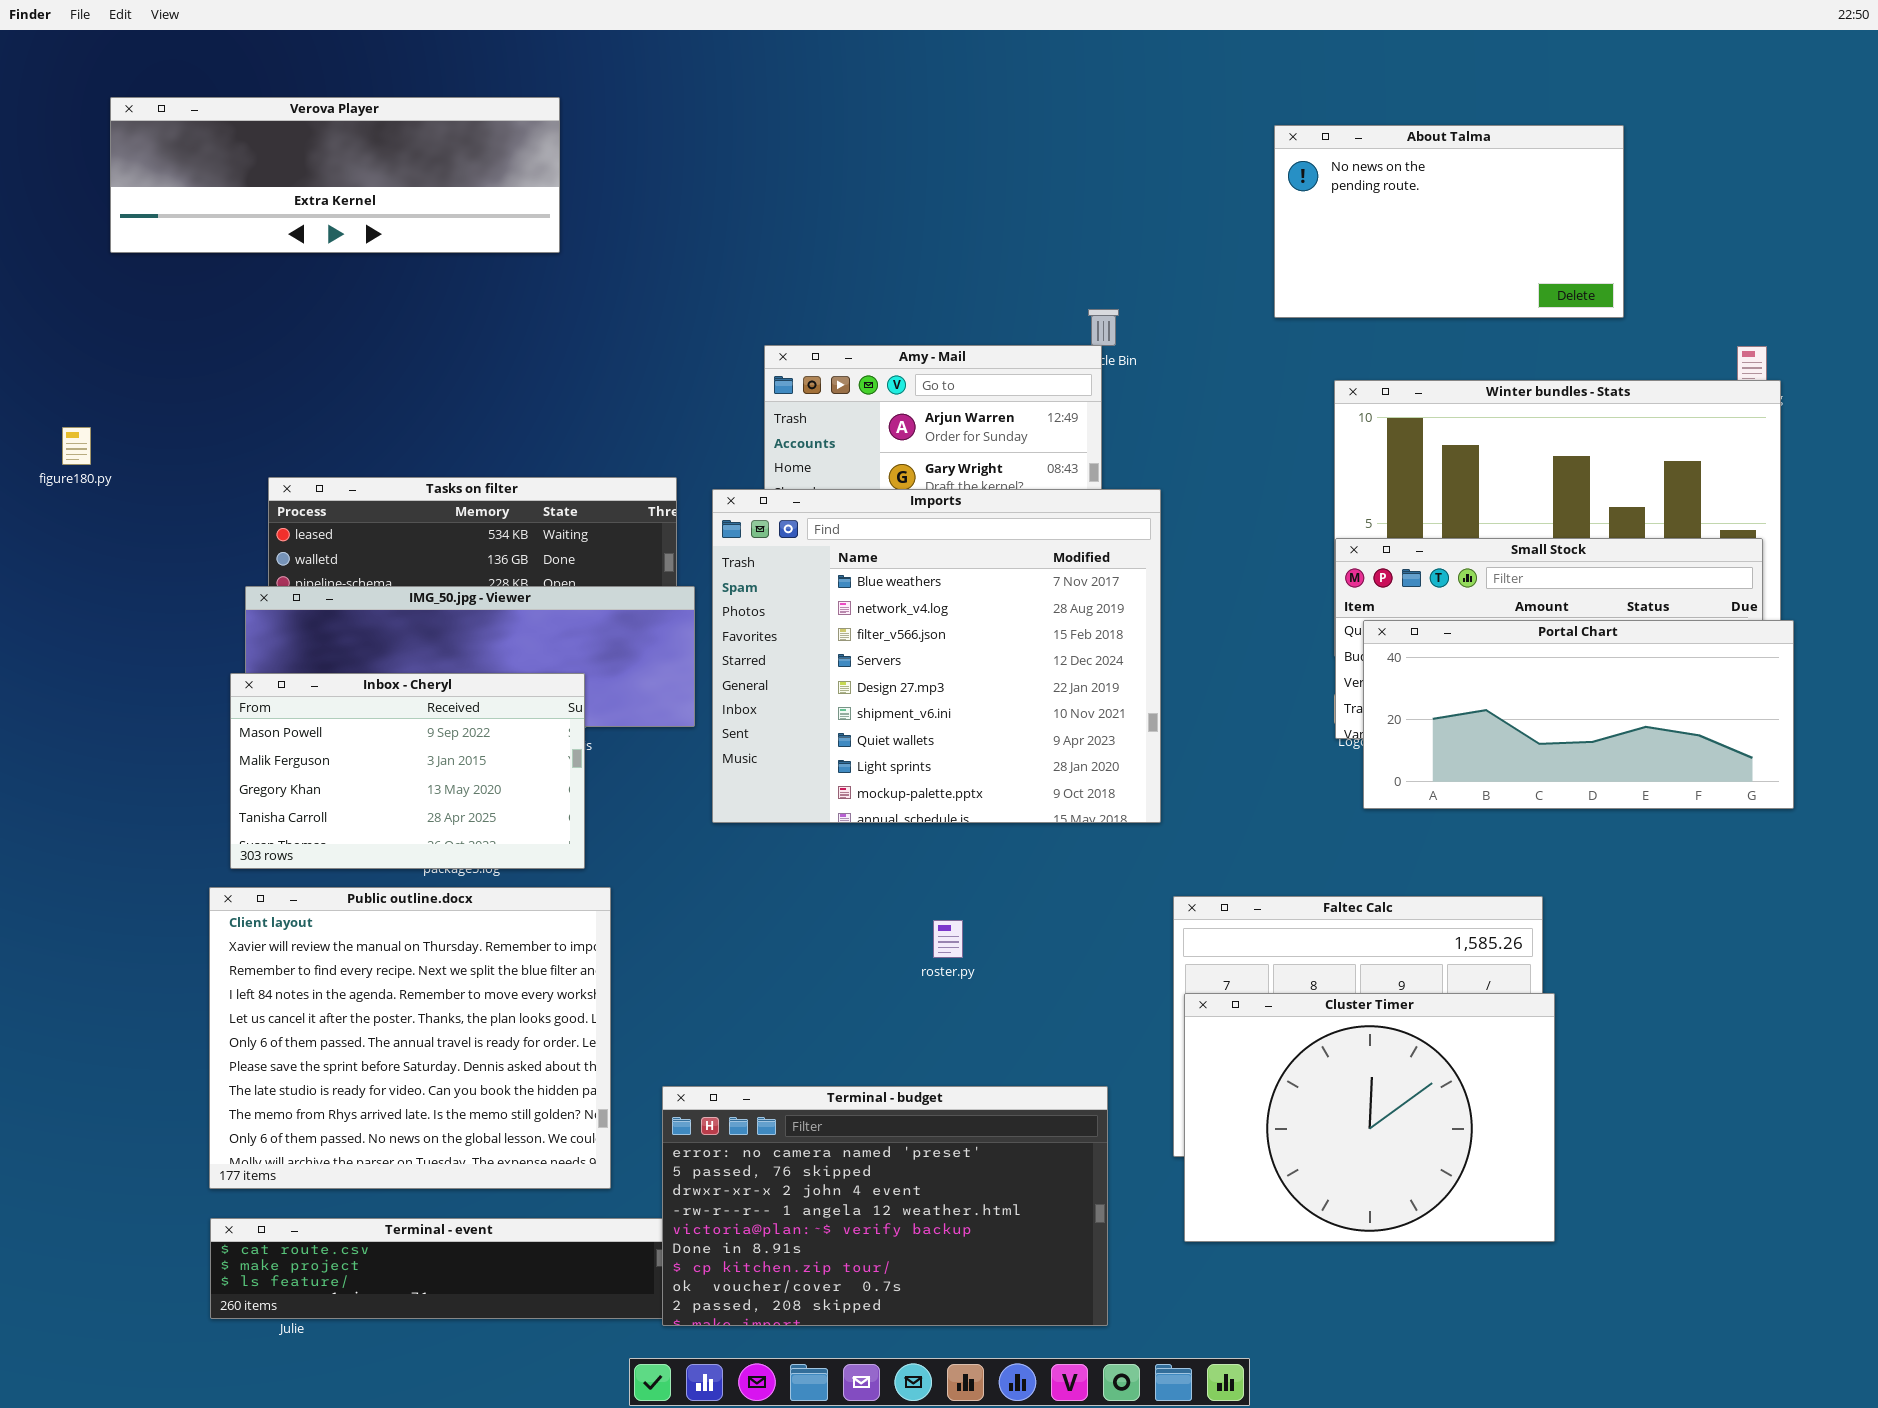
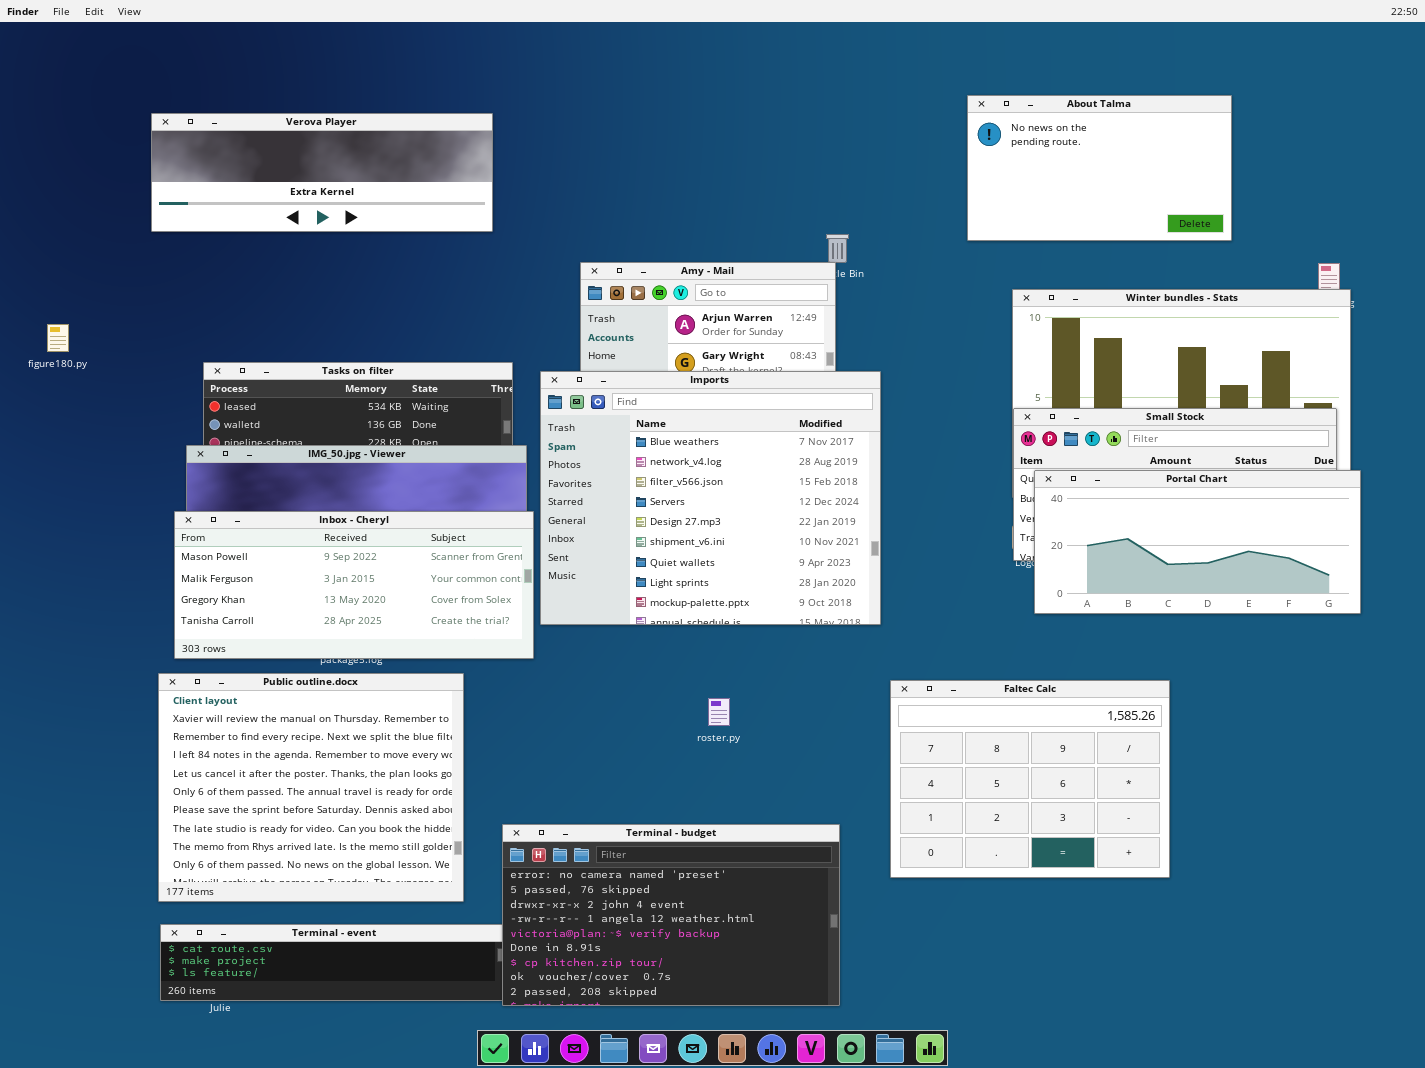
Verova Player: [110,97,560,253] -> [151,113,493,232], moved
Inbox - Cheryl: [230,673,585,869] -> [174,511,534,659], resized
Cluster Timer: [1184,993,1555,1242] -> none, closed

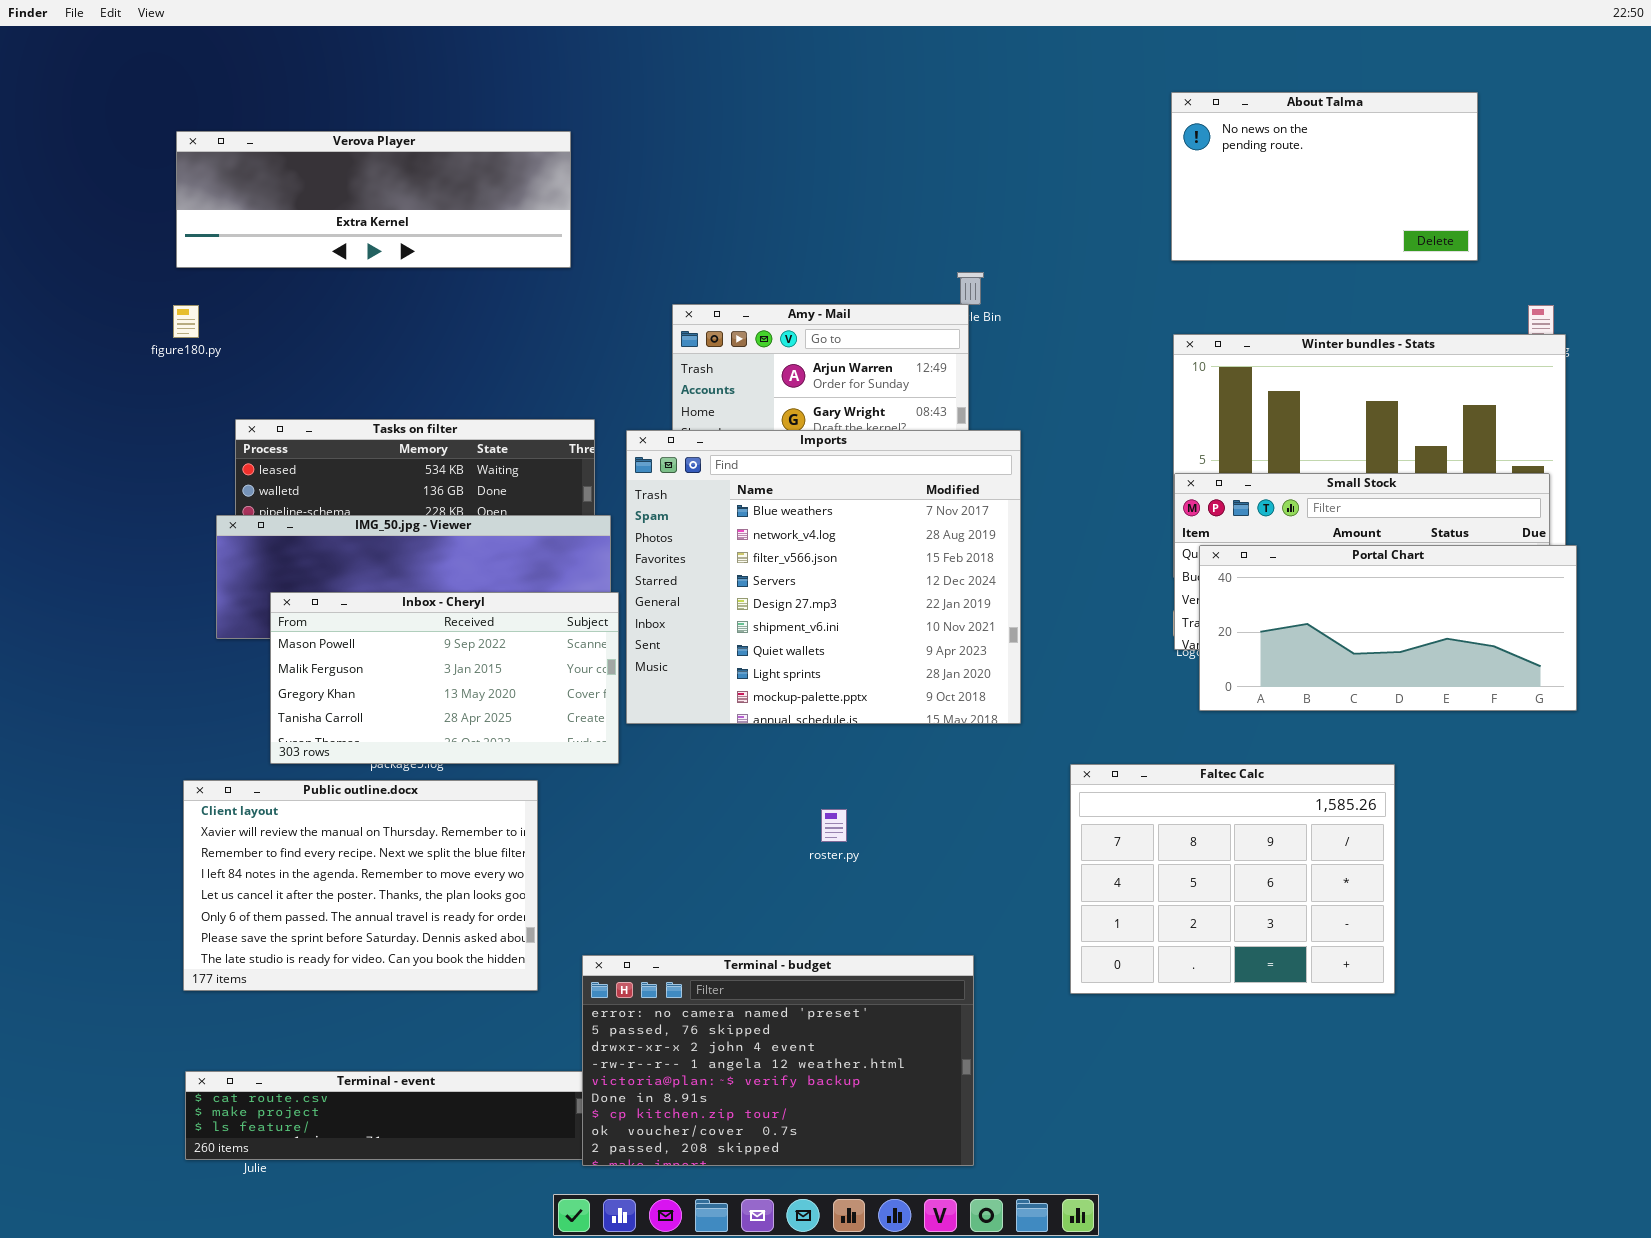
About Talma: [967,95,1232,241] -> [1171,92,1478,261], moved
figure180.py: [47,324,69,352] -> [173,305,199,338], moved
Inbox - Cheryl: [174,511,534,659] -> [270,592,619,764], resized
Public outline.docx: [158,673,464,902] -> [183,780,538,991], resized
Faltec Calc: [890,680,1170,878] -> [1070,764,1395,994], moved

